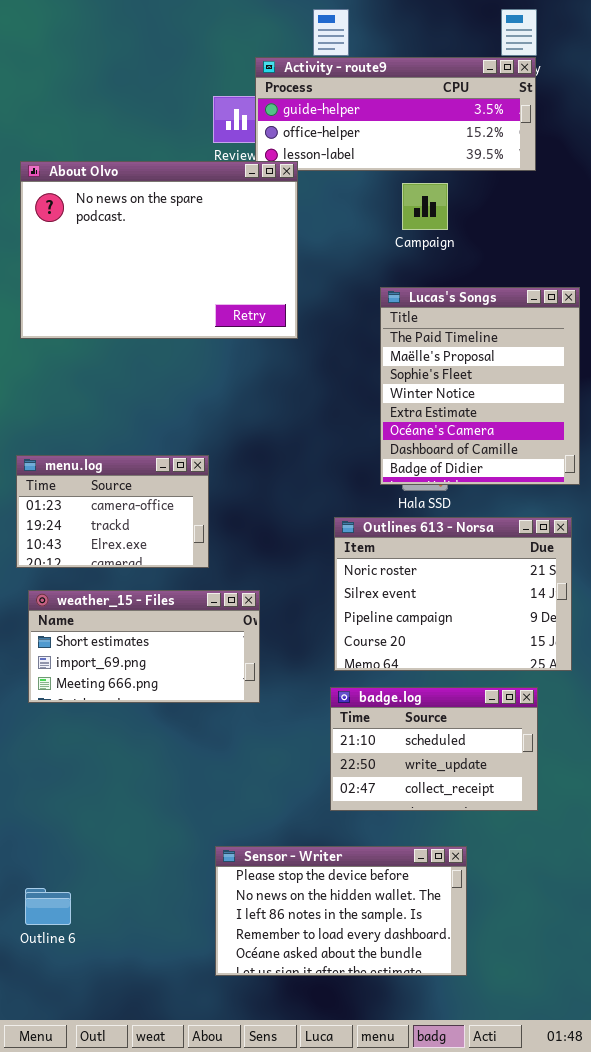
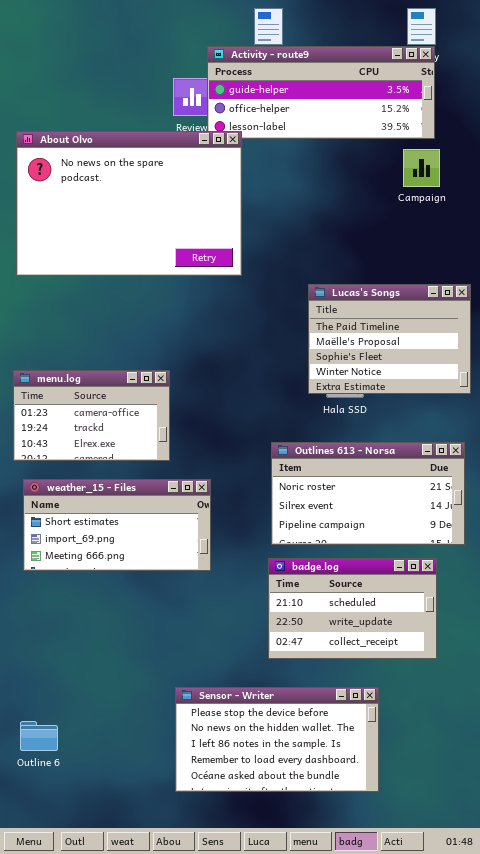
Campaign: [402,183,448,230] -> [403,149,440,187], moved
Lucas's Songs: [380,287,580,485] -> [308,284,471,394], resized
Outlines 613 - Norsa: [334,517,572,671] -> [271,442,465,545], resized

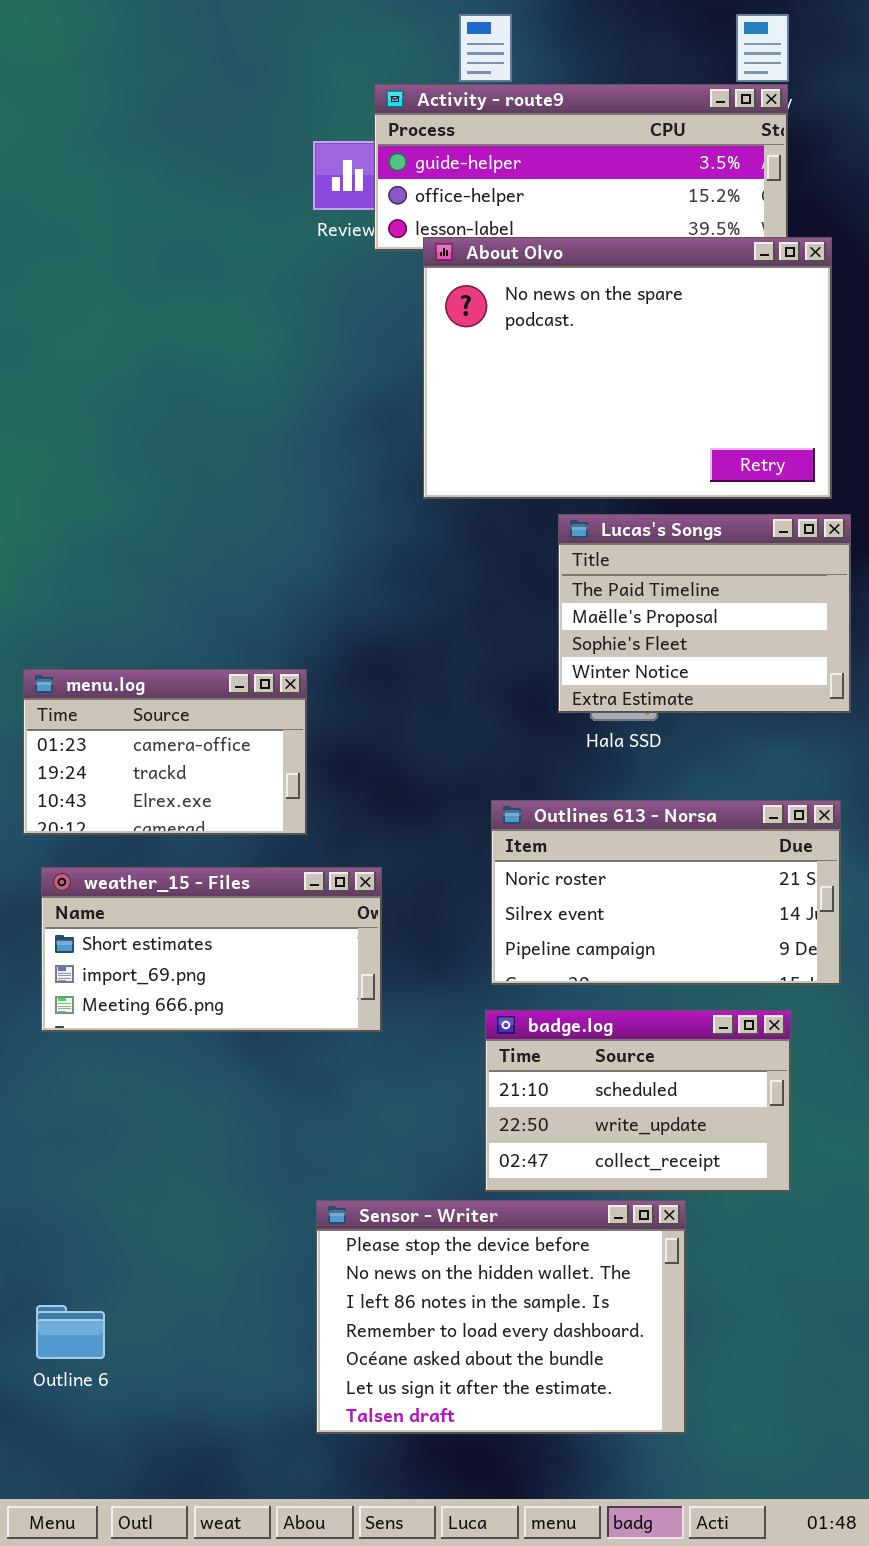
About Olvo: [16,131,242,276] -> [423,237,832,499], moved
Sensor - Writer: [175,687,379,792] -> [316,1200,686,1434], resized

